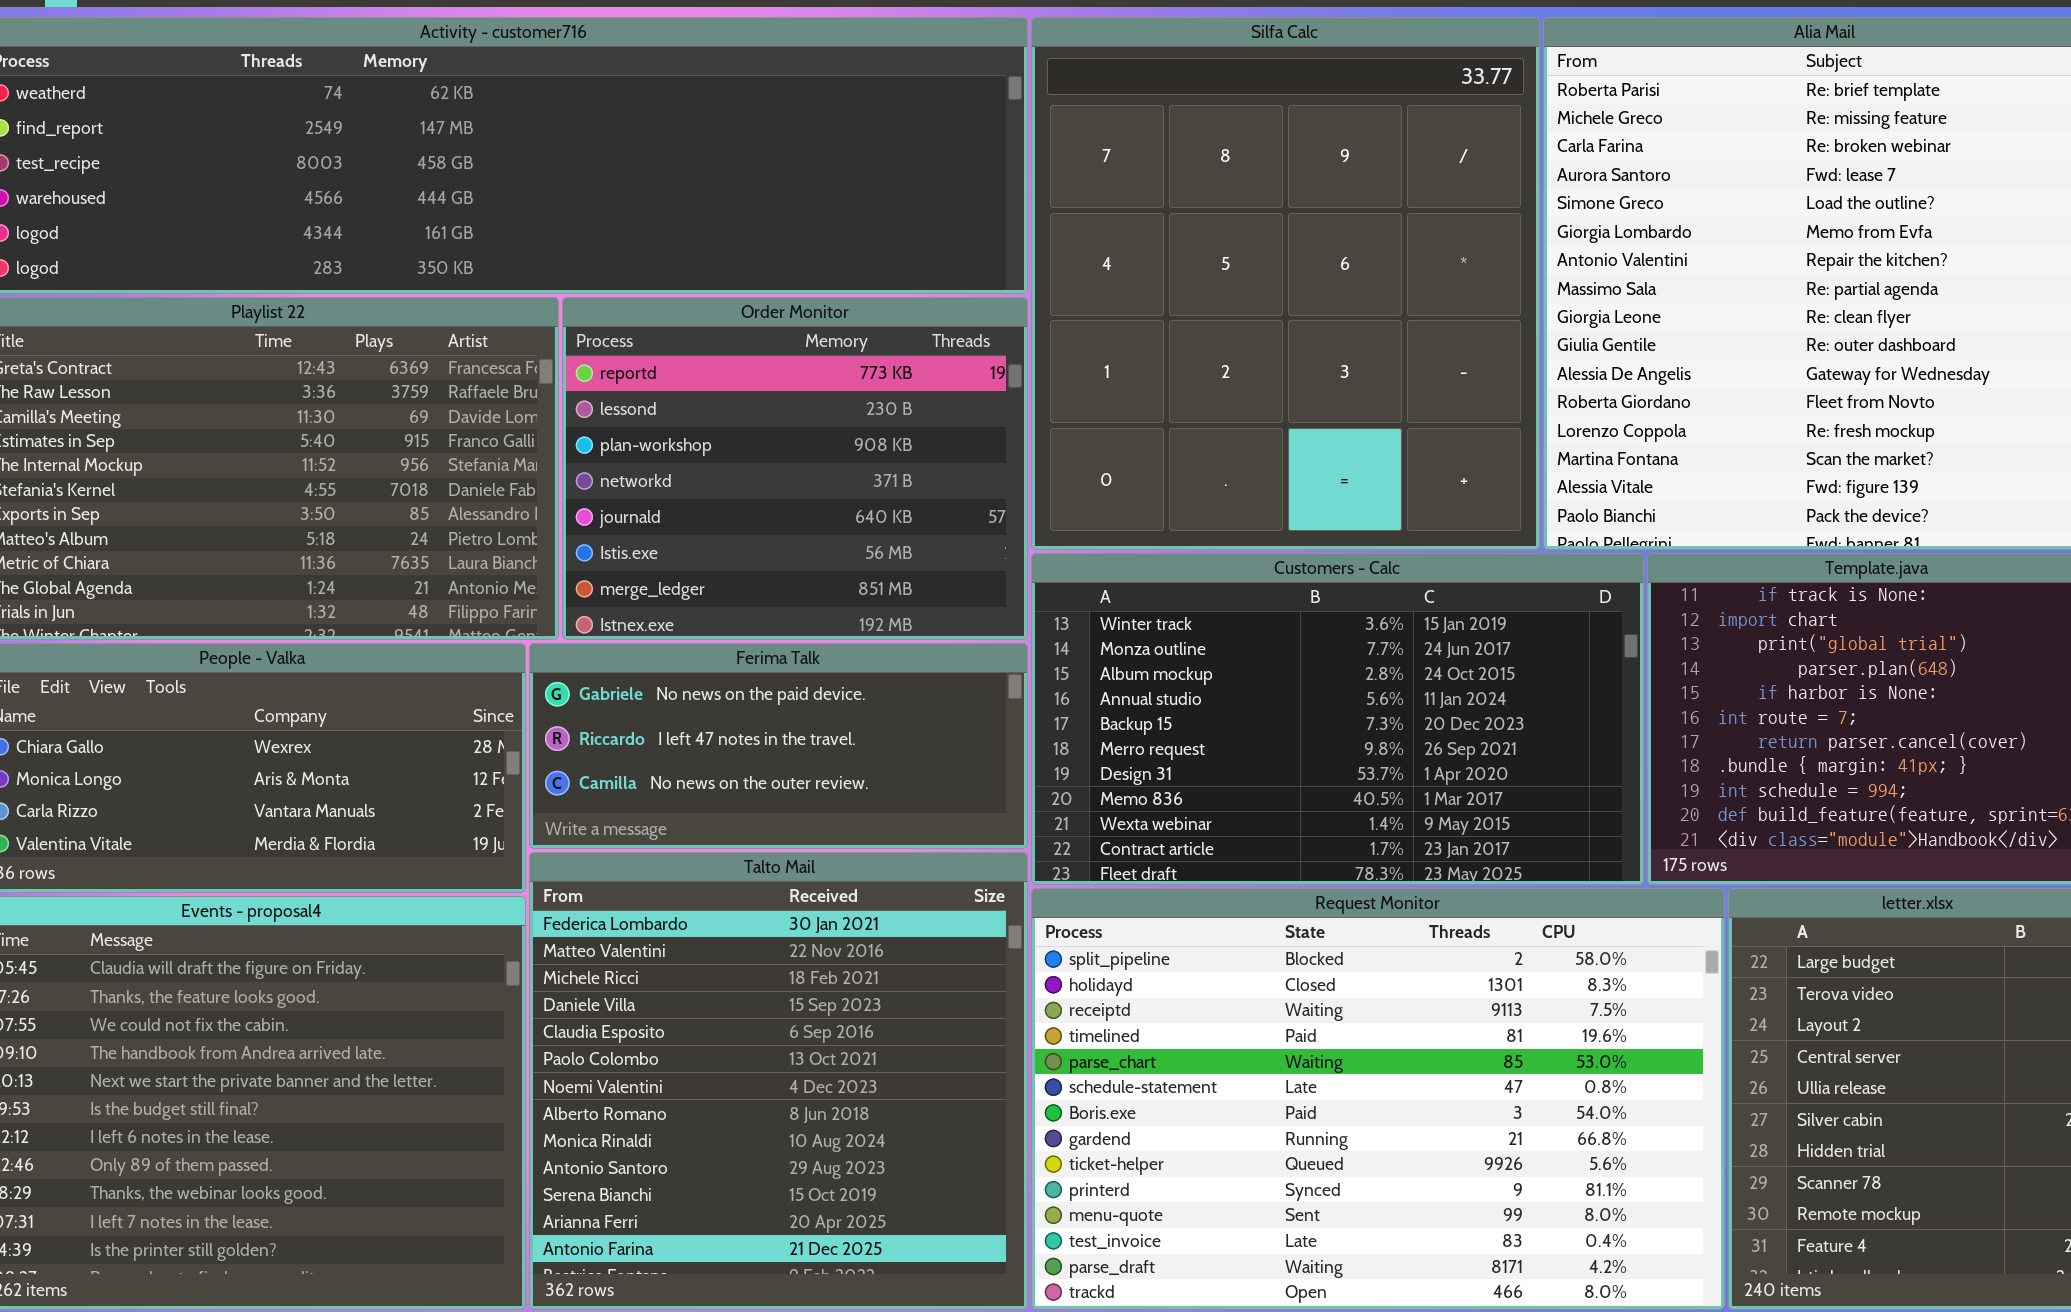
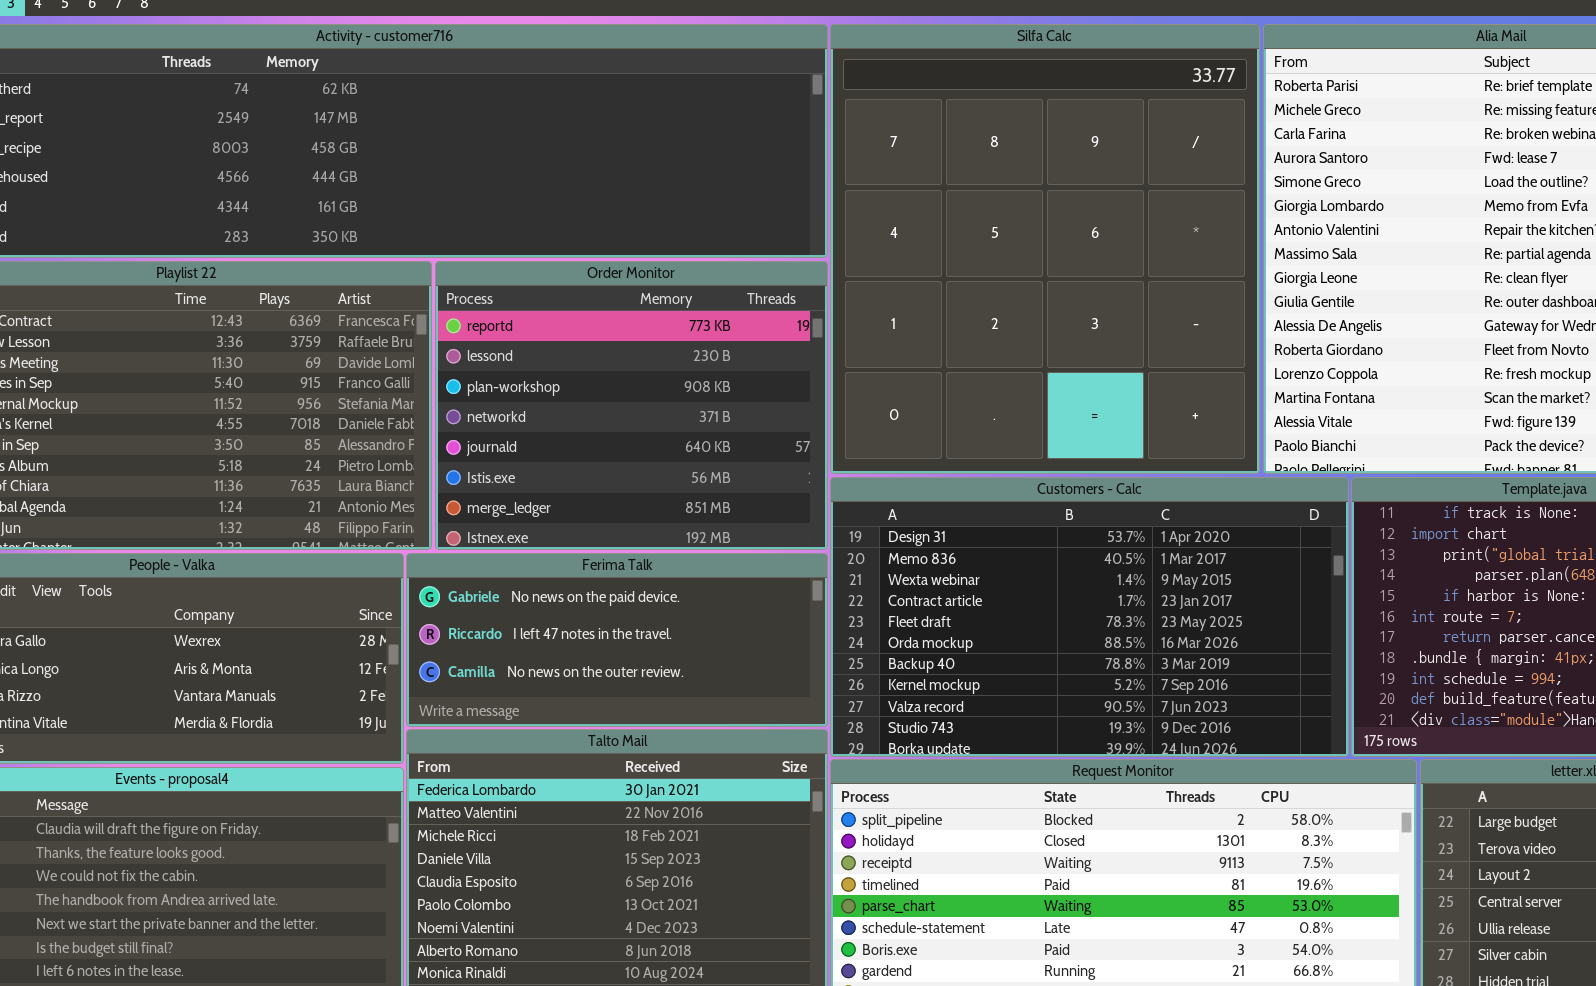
Customers - Calc: [1031,553,1644,885] -> [830,477,1349,757], scrolled down 6 rows

